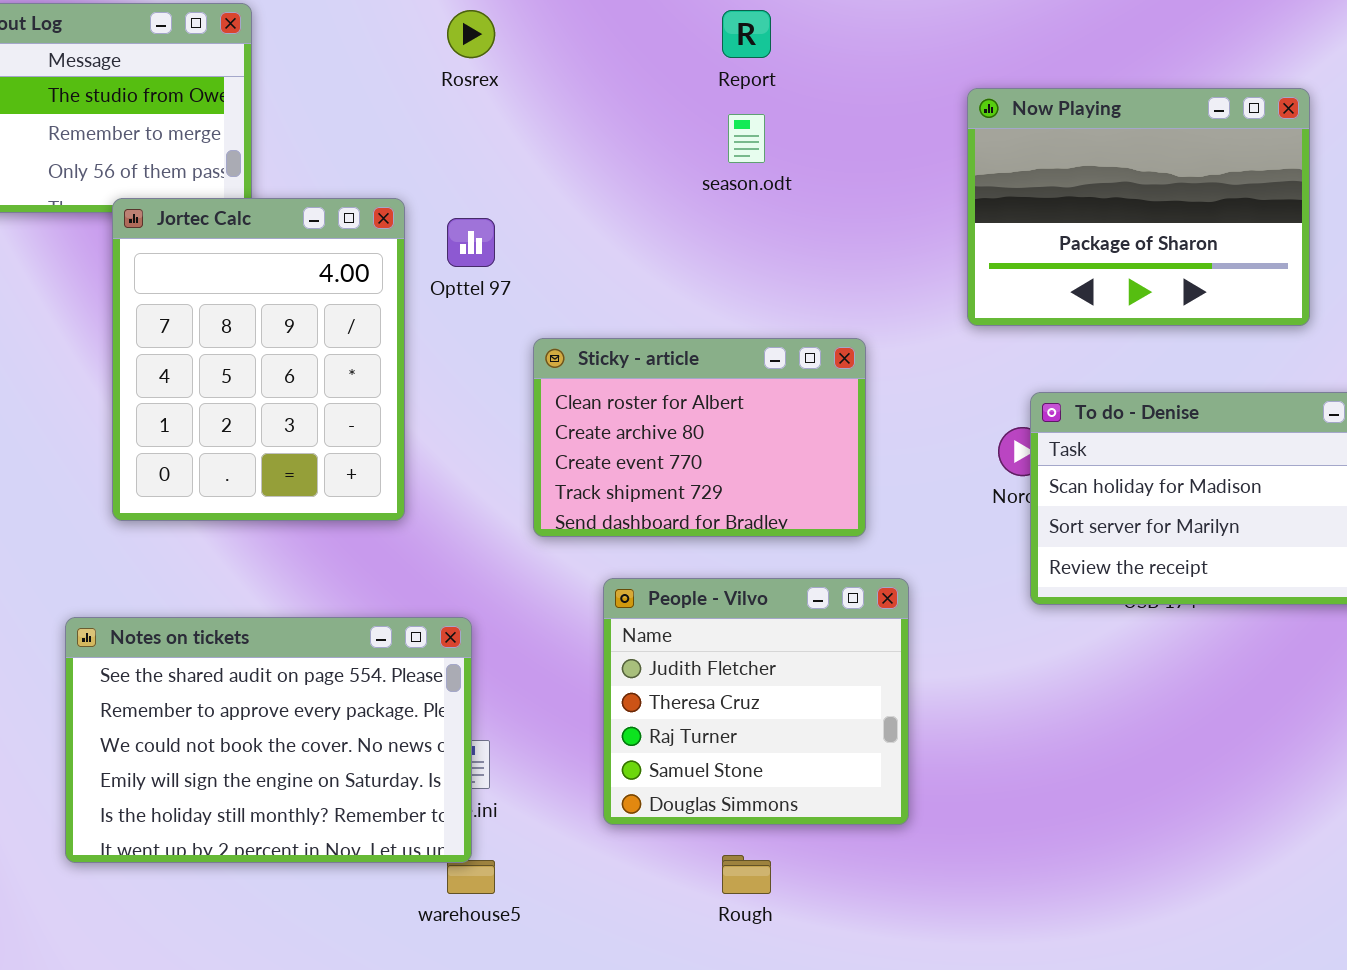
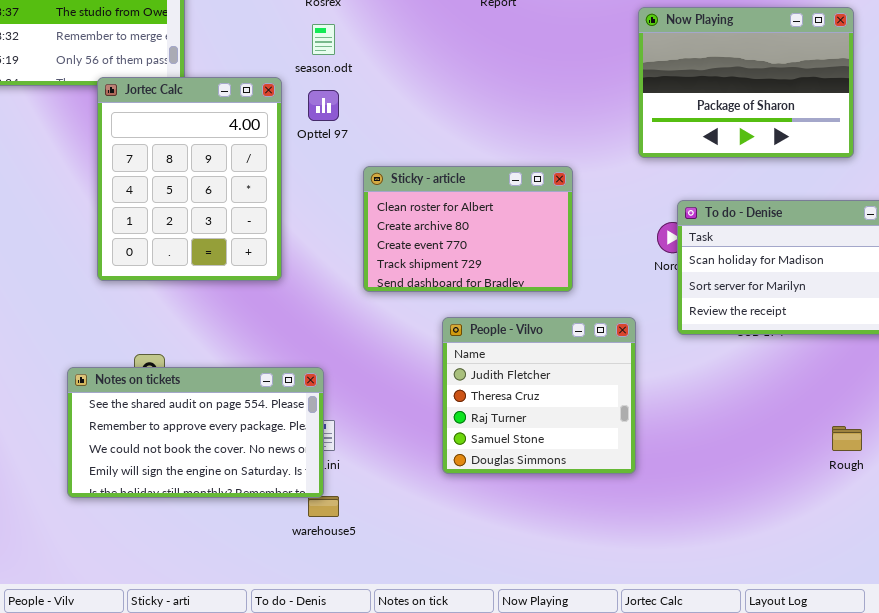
season.odt: [728,114,765,163] -> [312,24,335,55], moved
People - Vilvo: [603,578,909,825] -> [442,317,636,474], moved
Notes on tickets: [65,617,472,863] -> [67,367,324,498], resized
Rough: [722,855,771,894] -> [832,426,862,451], moved

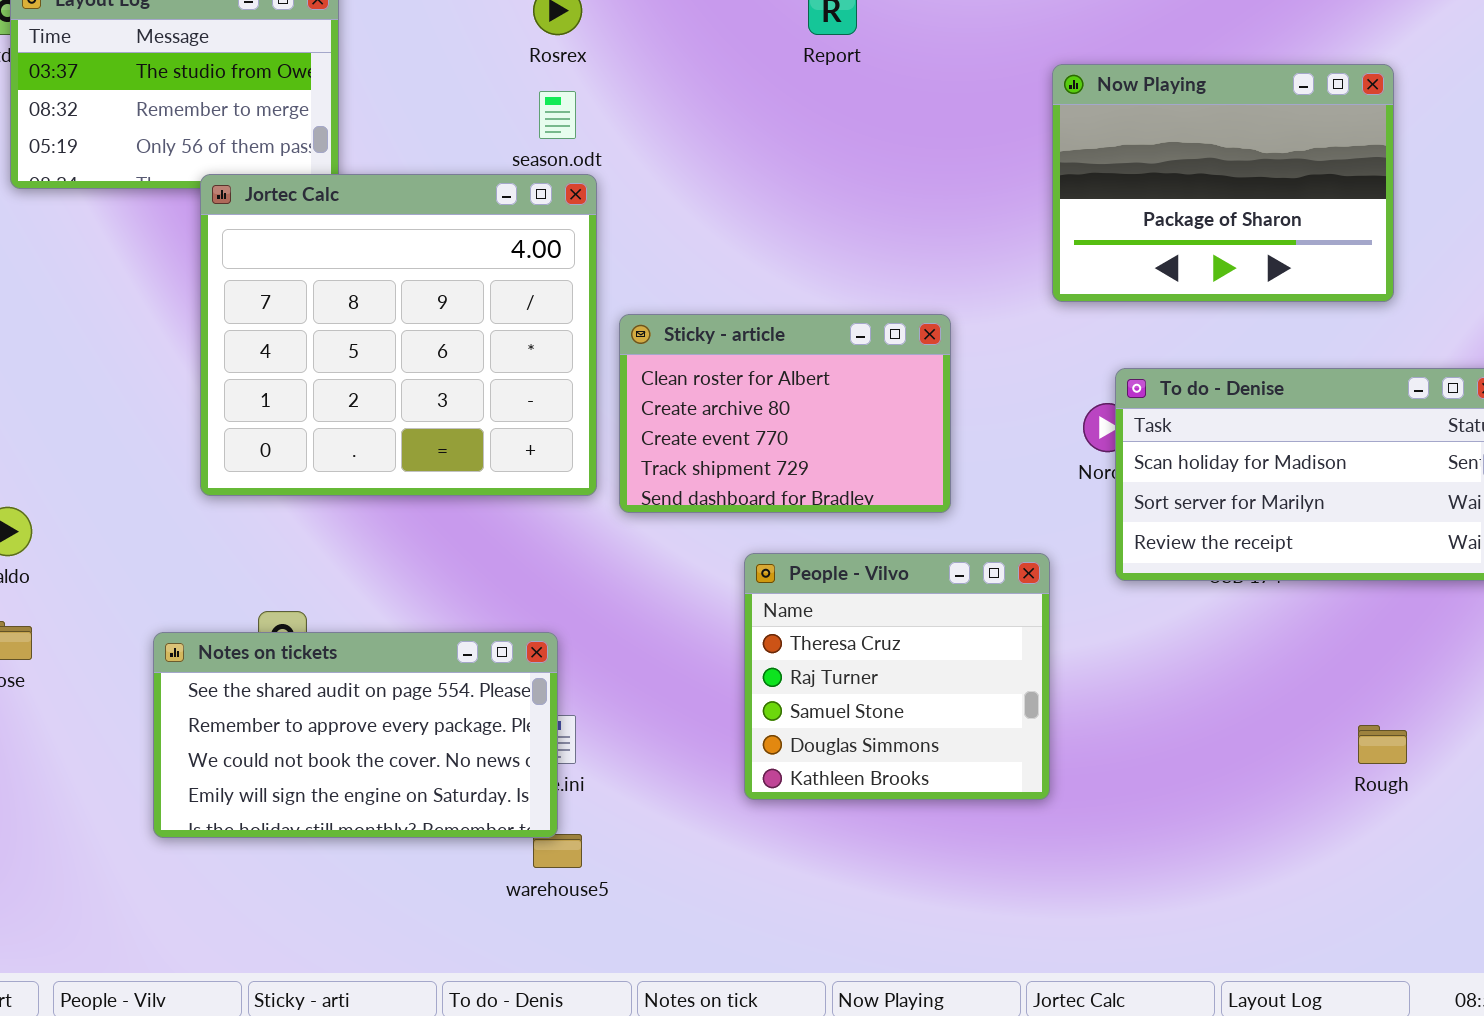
Jortec Calc: [97,77,282,281] -> [200,174,597,496], resized
People - Vilvo: [442,317,636,474] -> [744,553,1050,800], scrolled down 1 row

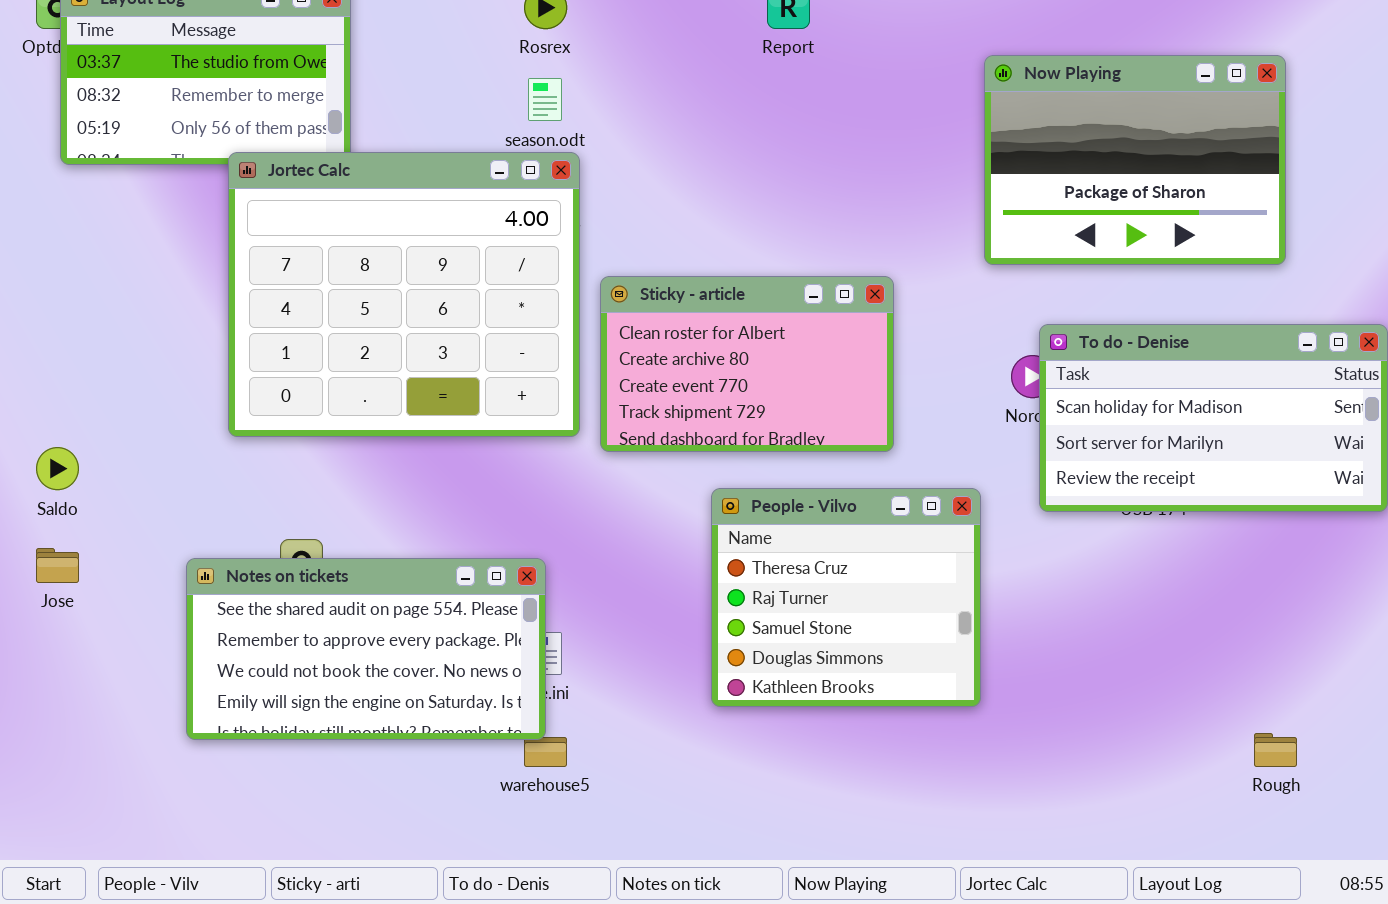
Rough: [1358,725,1407,764] -> [1254,733,1297,767], moved

